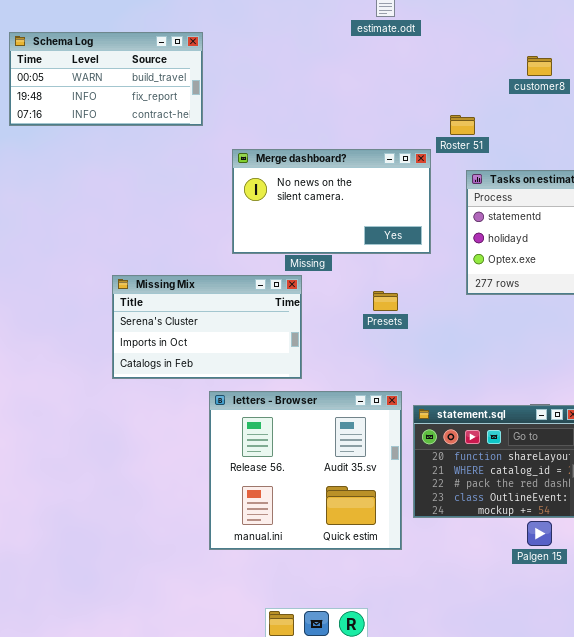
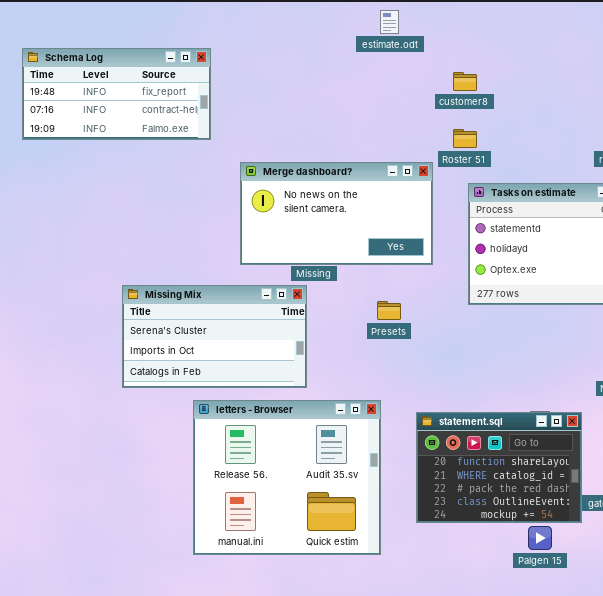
Schema Log: [9,32,203,126] -> [22,48,211,140], scrolled down 1 row
customer8: [527,56,552,76] -> [453,72,477,91], moved
letters - Browser: [209,391,402,550] -> [193,400,381,555], moved

